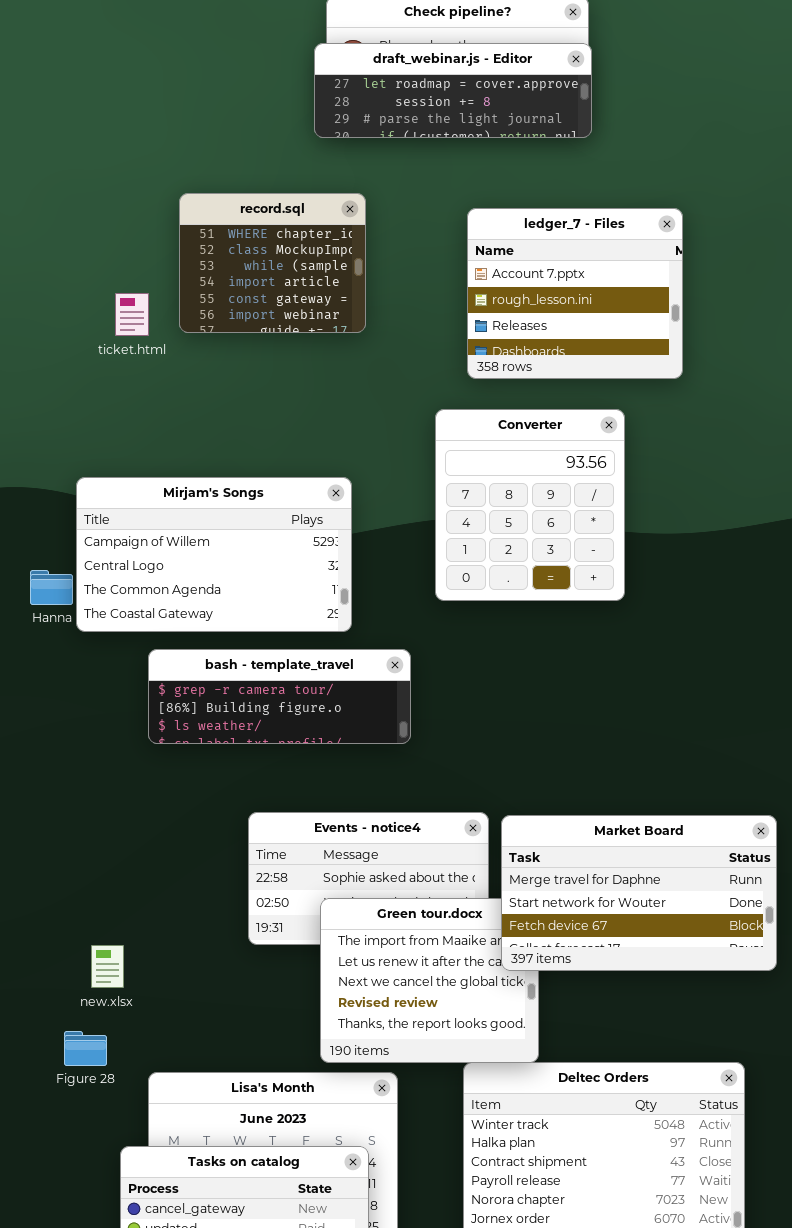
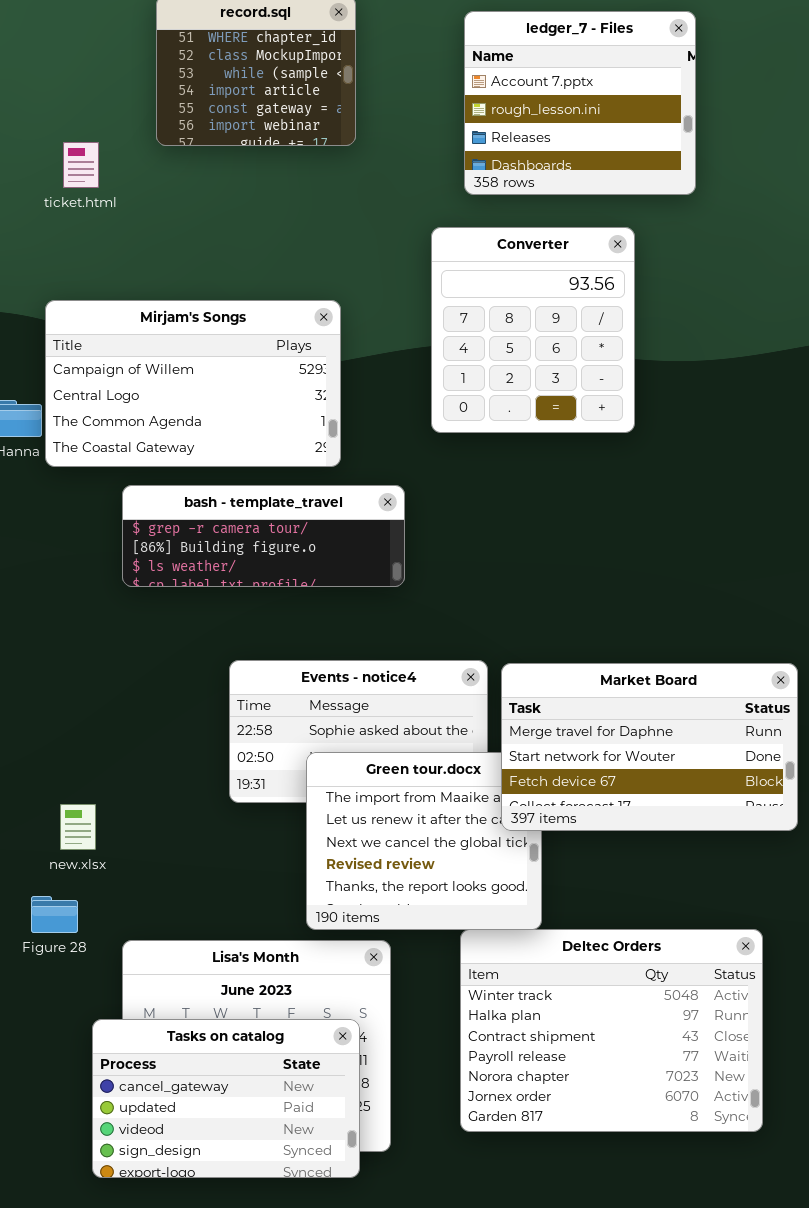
ticket.html: [115,293,149,336] -> [63,142,99,188], moved

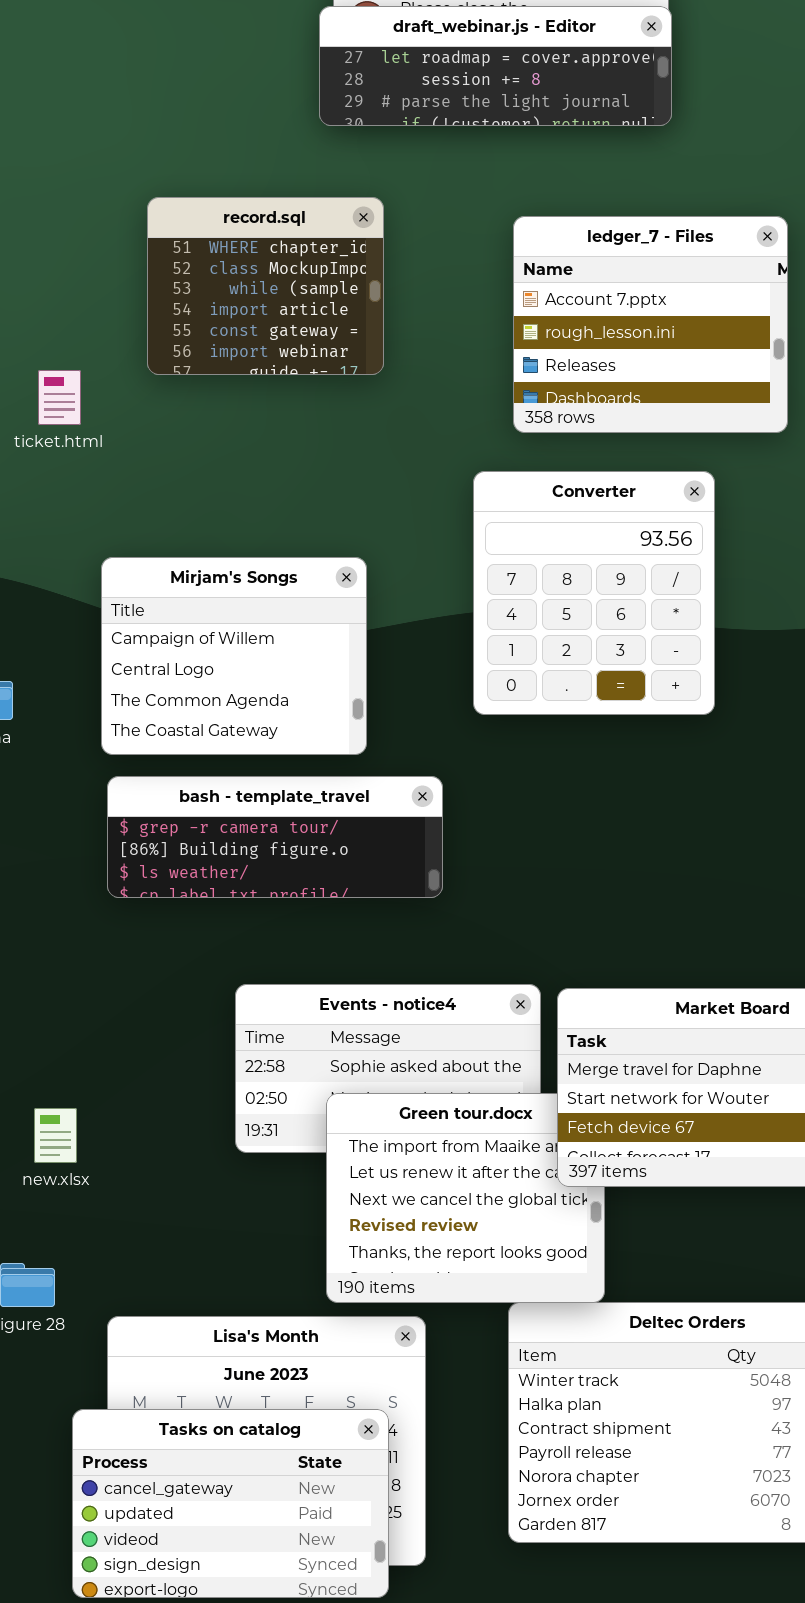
Mirjam's Songs: [45,300,341,467] -> [101,557,367,755], resized
new.xlsx: [60,804,96,850] -> [34,1108,77,1163], moved

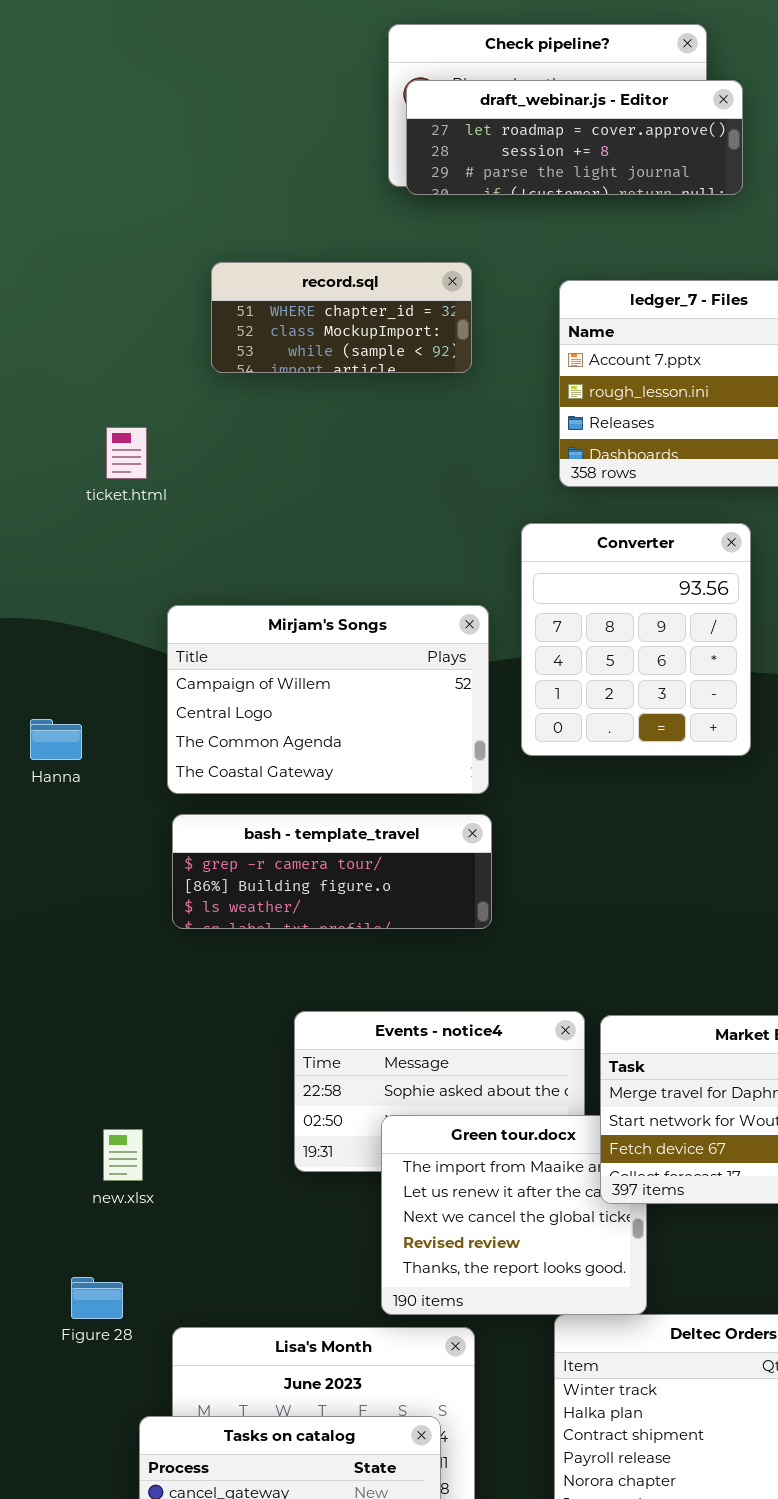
draft_webinar.js - Editor: [319,6,672,126] -> [406,80,743,195], moved
record.sql: [147,197,384,375] -> [211,262,472,373], resized
Mirjam's Songs: [101,557,367,755] -> [167,605,489,794], resized

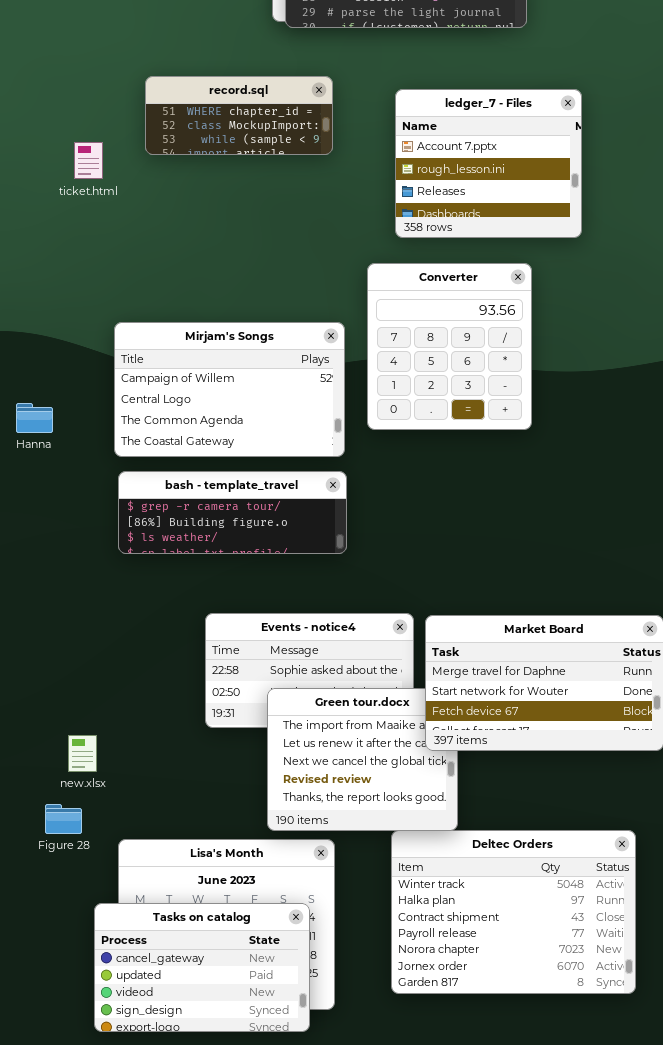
ticket.html: [106,427,147,479] -> [74,142,103,179], moved
new.xlsx: [103,1129,143,1181] -> [68,735,97,772], moved

